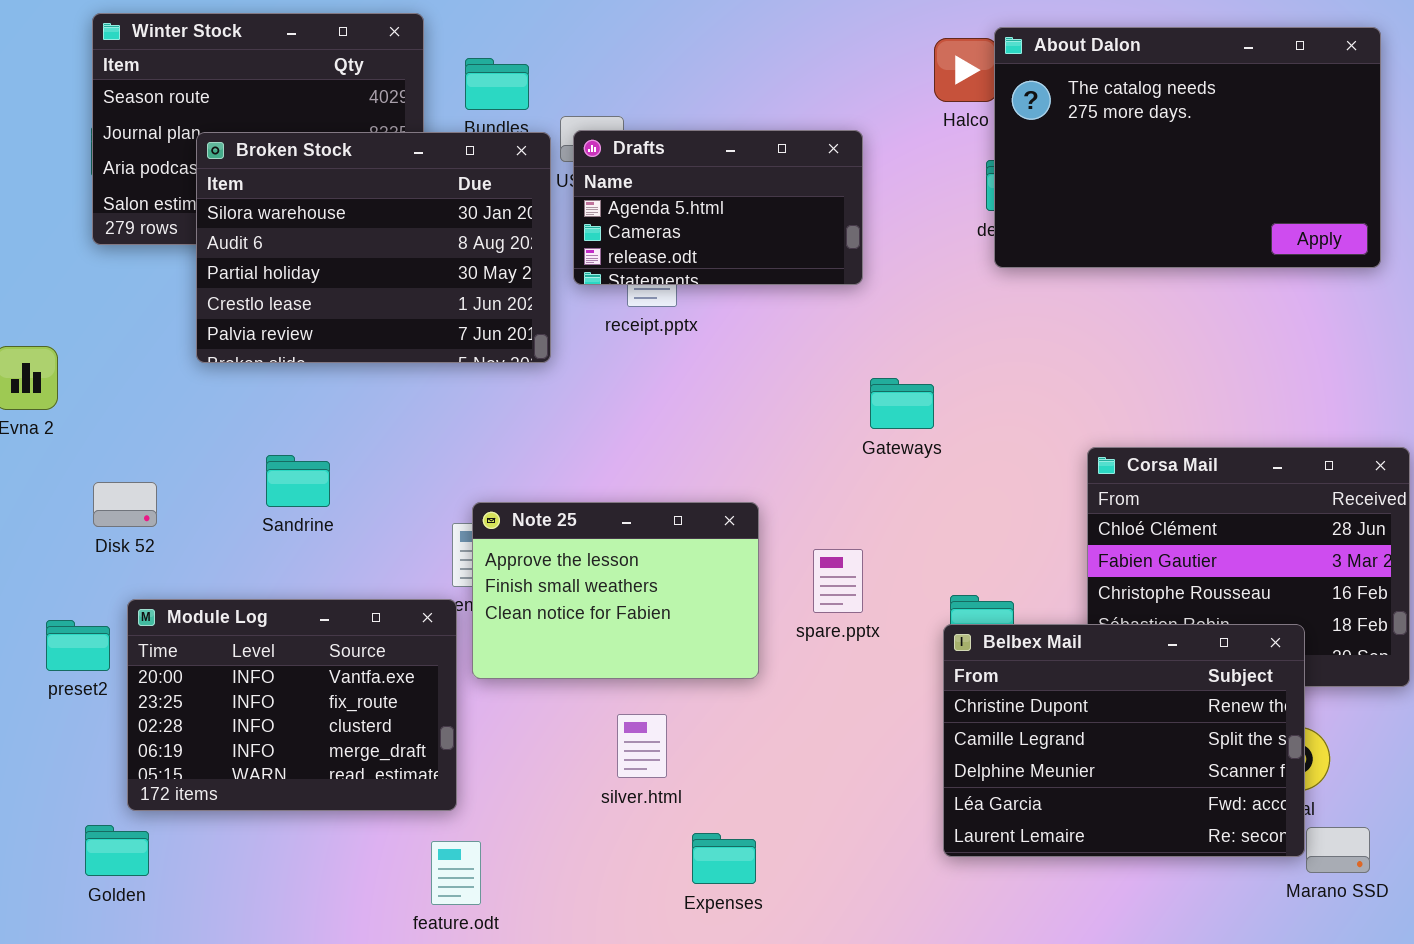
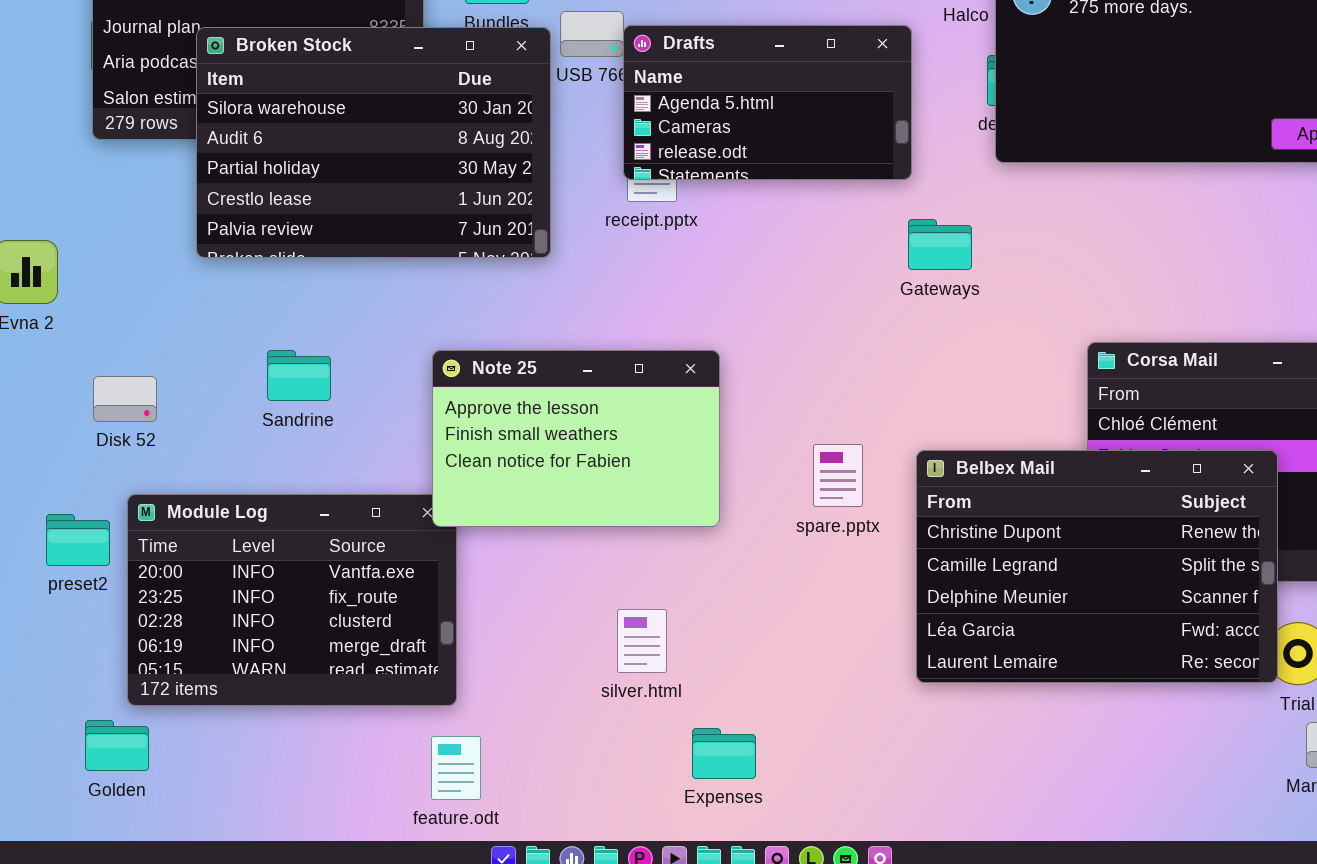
Drafts: [573,130,863,285] -> [623,25,912,180], moved
Gateways: [870,378,934,429] -> [908,219,972,270], moved
Note 25: [472,502,759,679] -> [432,350,720,527], moved
Belbex Mail: [943,624,1305,857] -> [916,450,1278,683], moved

